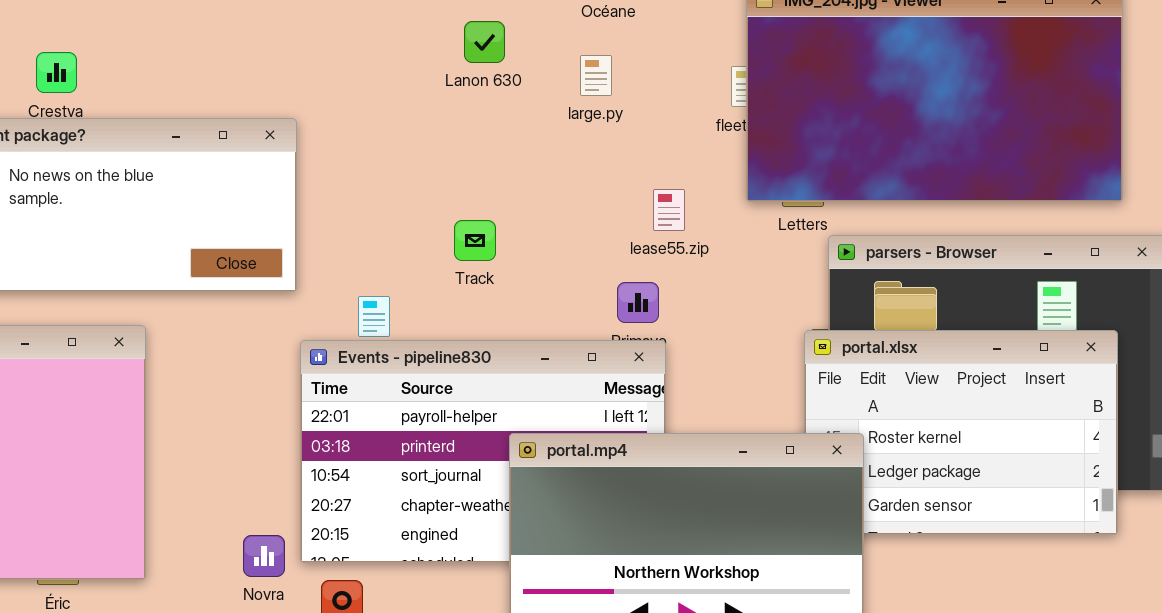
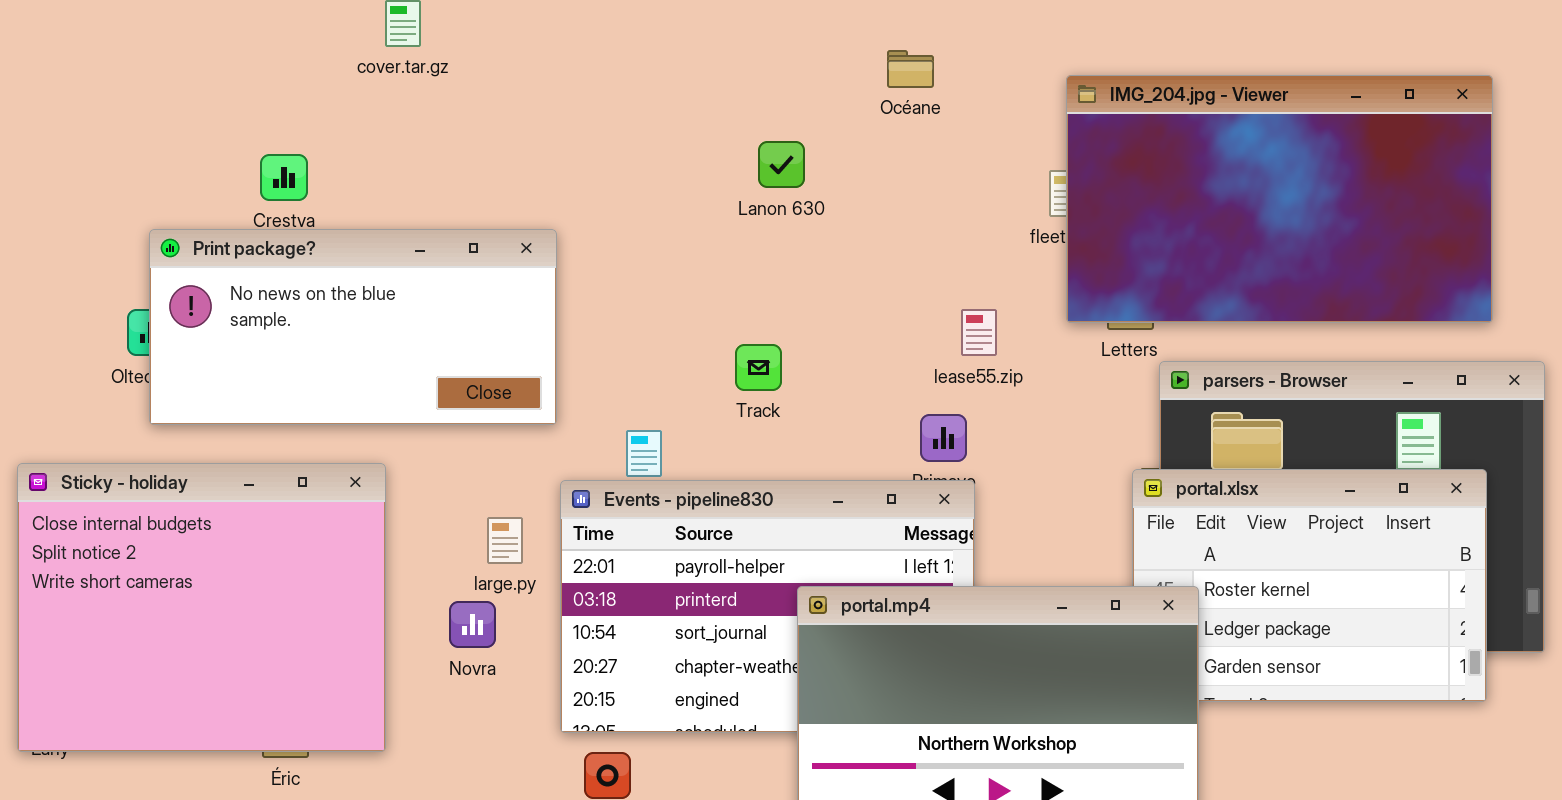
Lanon 630: [464,21,505,63] -> [758,141,805,188], moved
large.py: [580,55,612,96] -> [487,517,523,564], moved
Novra: [243,535,285,577] -> [449,601,496,648], moved

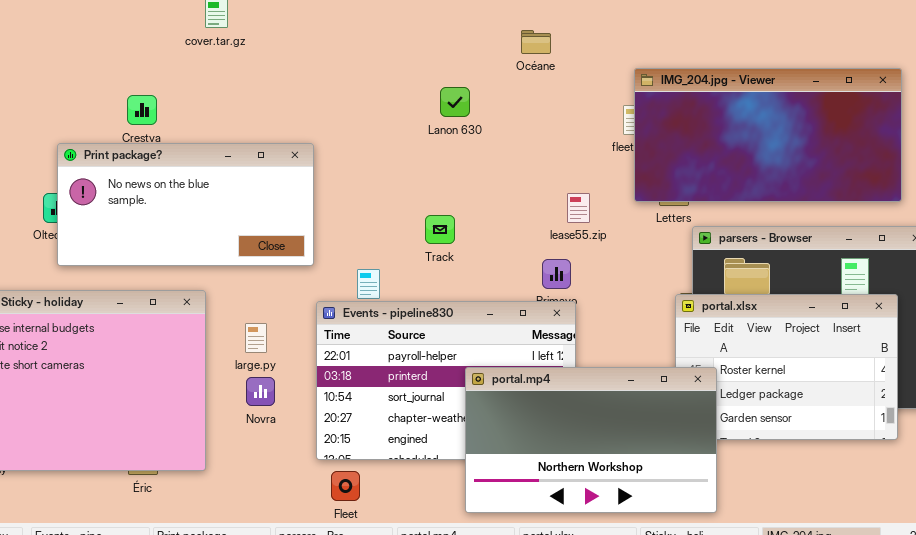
IMG_204.jpg - Viewer: [1066,75,1493,323] -> [634,68,902,202], resized
large.py: [487,517,523,564] -> [245,323,267,353], moved

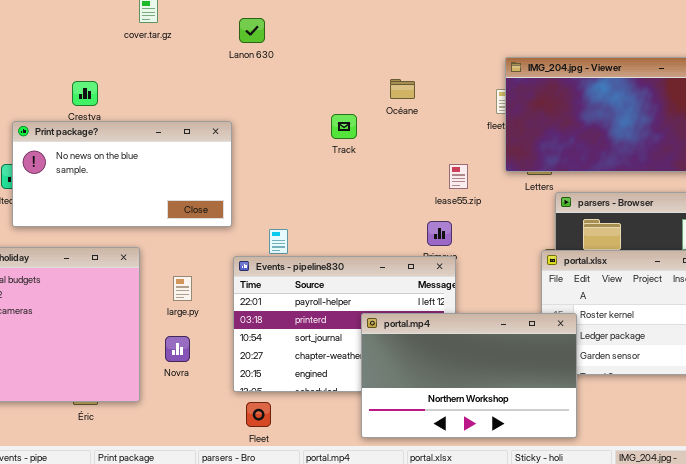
Océane: [521,30,551,54] -> [390,79,415,99], moved
Lanon 630: [440,87,470,117] -> [239,18,265,43], moved
Track: [425,215,455,244] -> [331,114,357,139], moved
Novra: [246,377,275,406] -> [165,336,190,362], moved

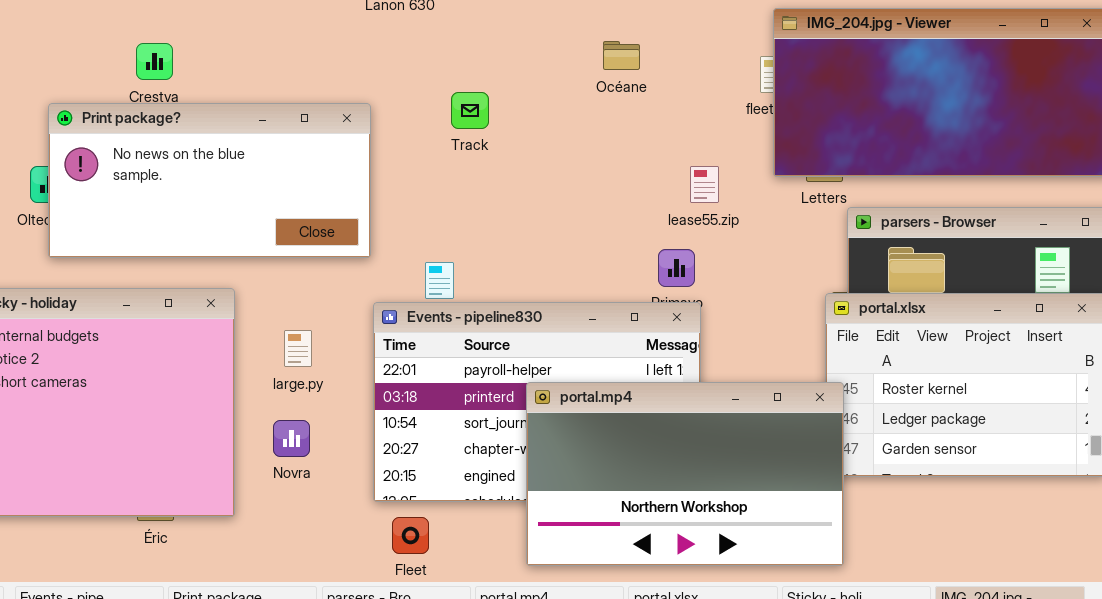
Track: [331,114,357,139] -> [451,92,489,129], moved
portal.mp4: [361,313,577,438] -> [526,382,844,566], moved

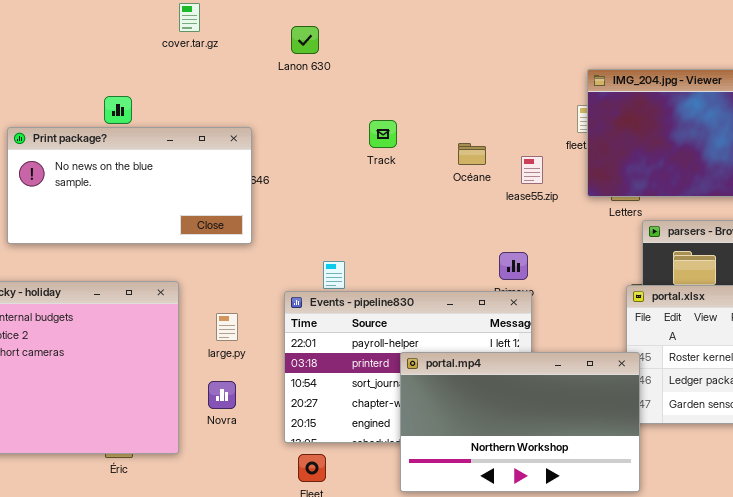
Océane: [603,41,640,70] -> [458,143,486,165], moved
Track: [451,92,489,129] -> [369,120,397,148], moved
Print package?: [48,103,371,258] -> [7,127,252,244], moved
lease55.zip: [690,166,719,203] -> [521,156,543,184], moved

